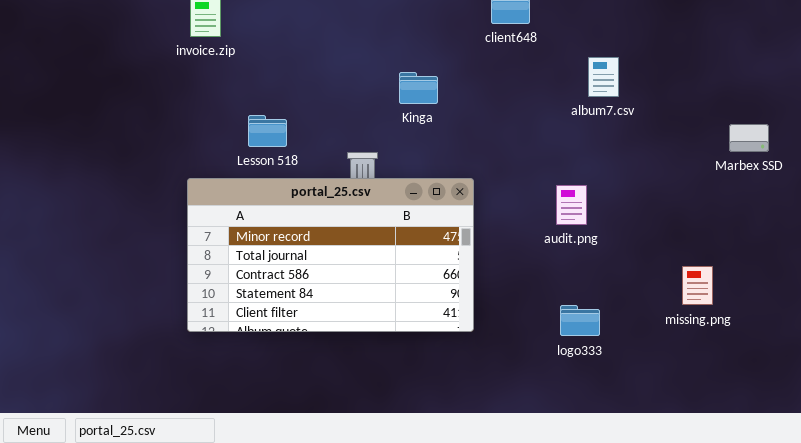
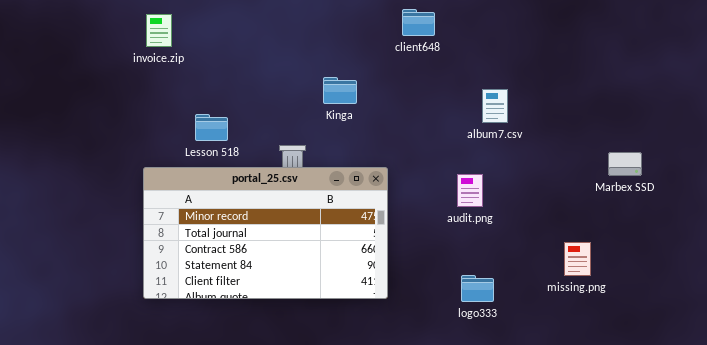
album7.csv: [588,57,619,97] -> [482,89,508,123], moved
Marbex SSD: [729,124,769,152] -> [608,152,642,176], moved

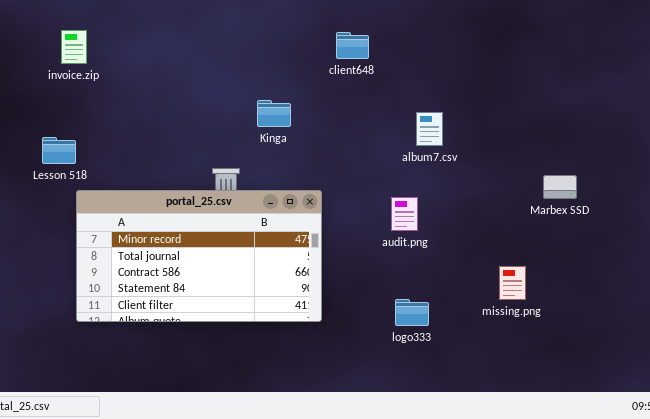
invoice.zip: [146,14,172,47] -> [61,30,87,64], moved
Lesson 518: [195,114,228,141] -> [42,137,76,164], moved

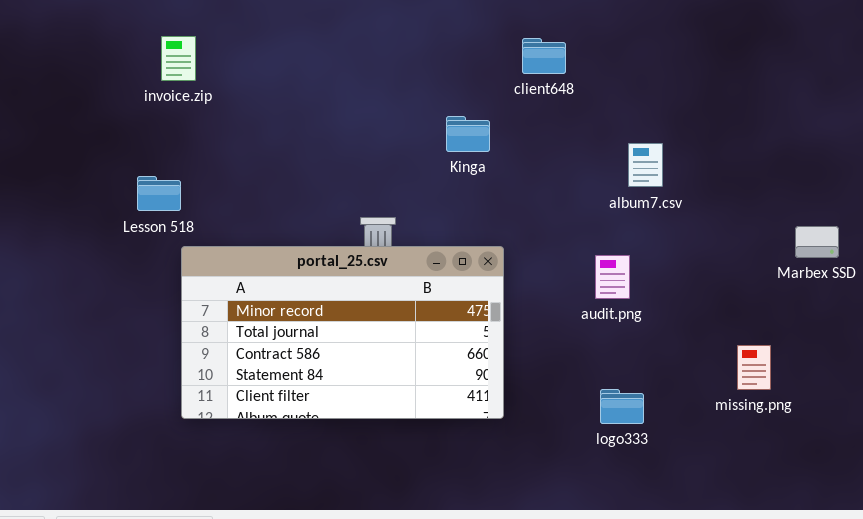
Kinga: [257,100,291,127] -> [446,116,490,152], moved

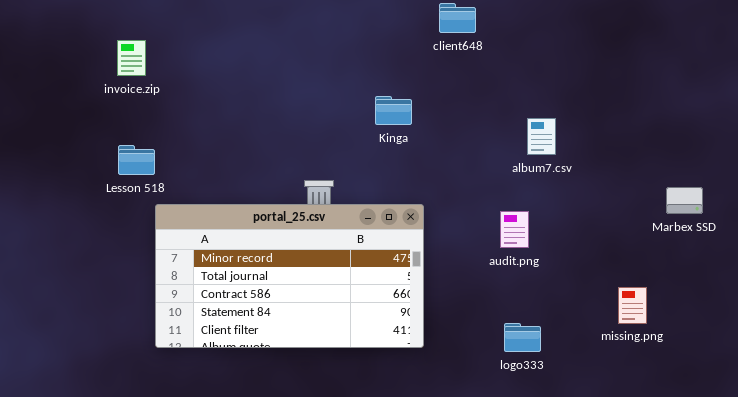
invoice.zip: [161,36,196,81] -> [117,40,146,76], moved
client648: [522,38,566,74] -> [439,3,476,33], moved

